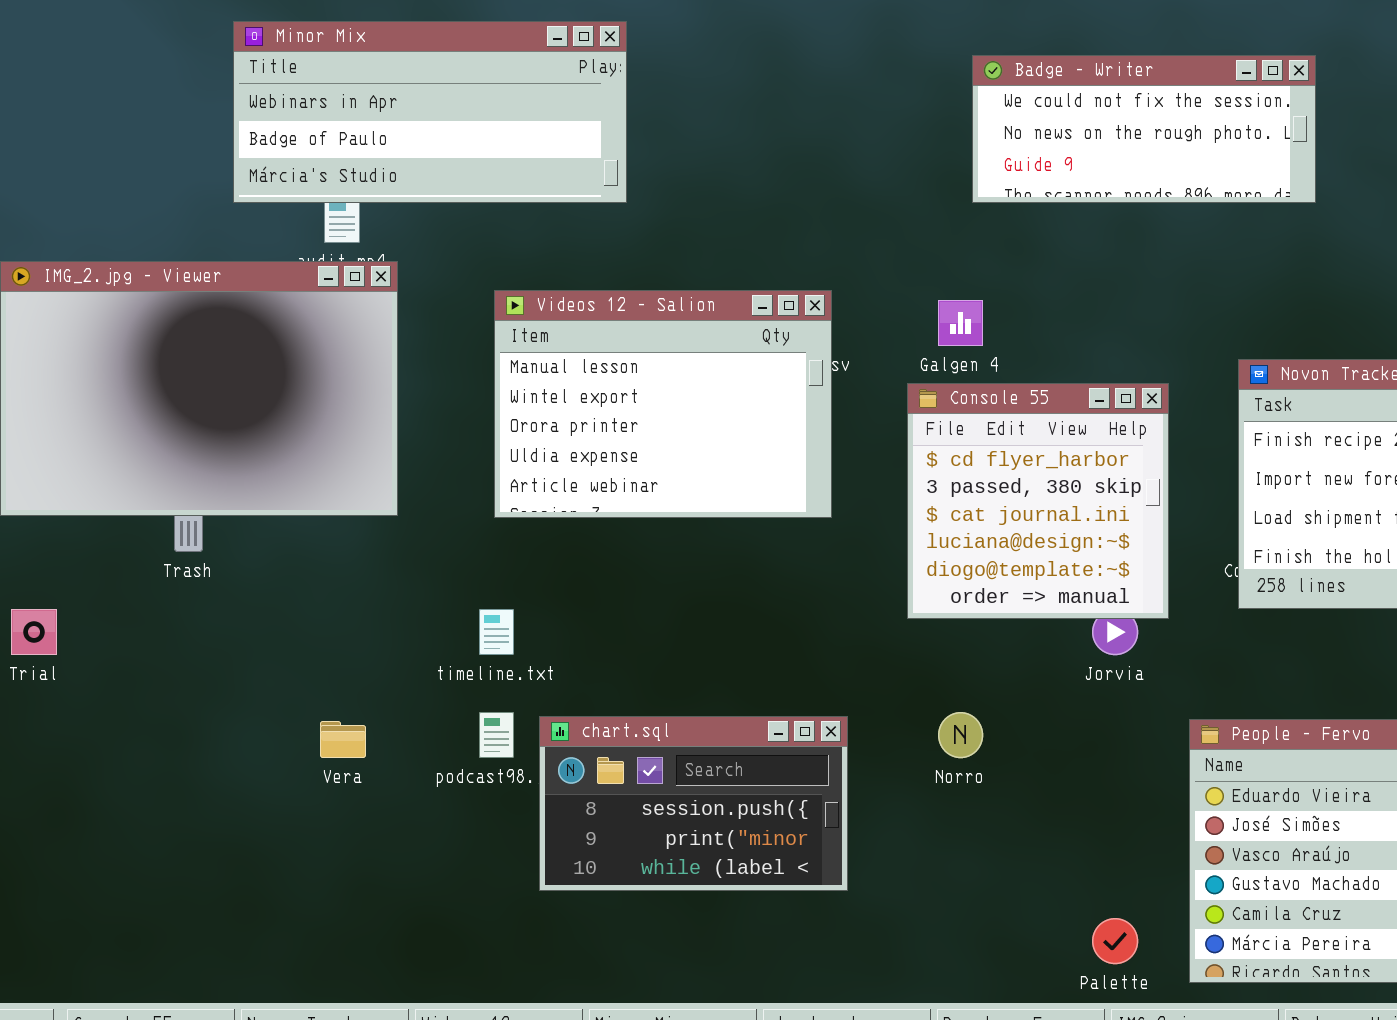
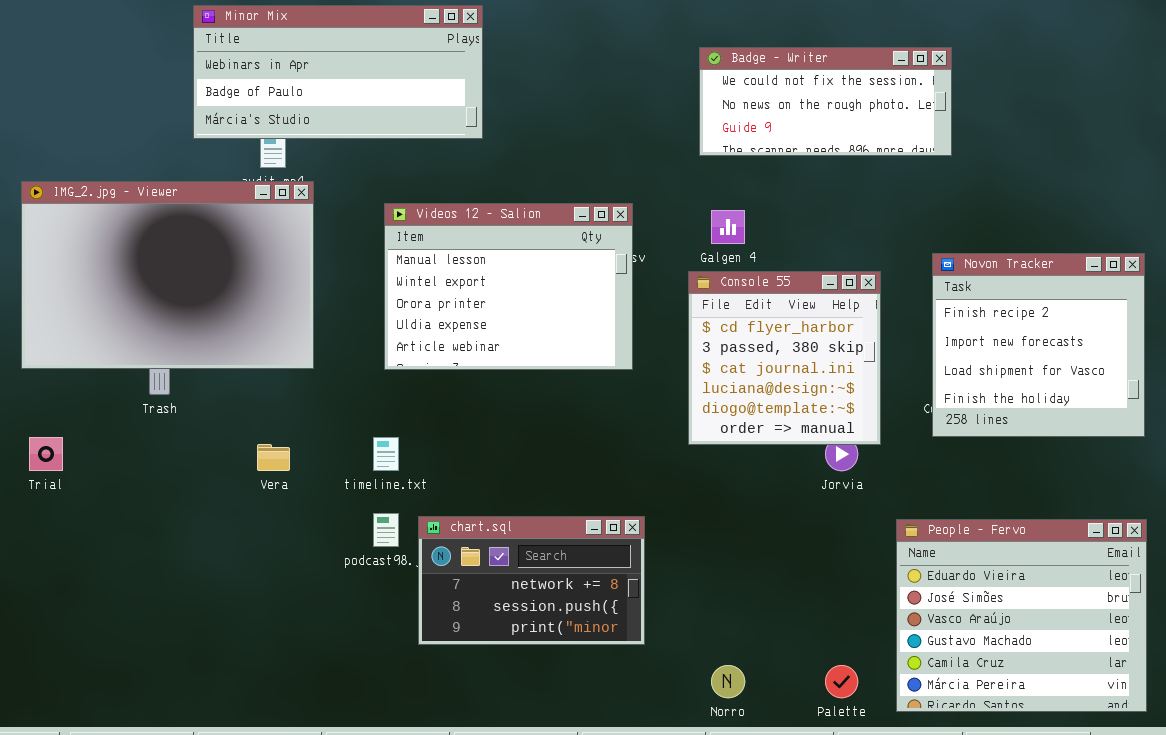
Badge - Writer: [972,55,1316,203] -> [699,47,952,156], moved
Norro: [938,712,983,758] -> [711,665,745,698], moved
chart.sql: [539,716,848,891] -> [418,516,645,645], scrolled up 1 row
Vera: [320,721,366,758] -> [257,444,290,471], moved

